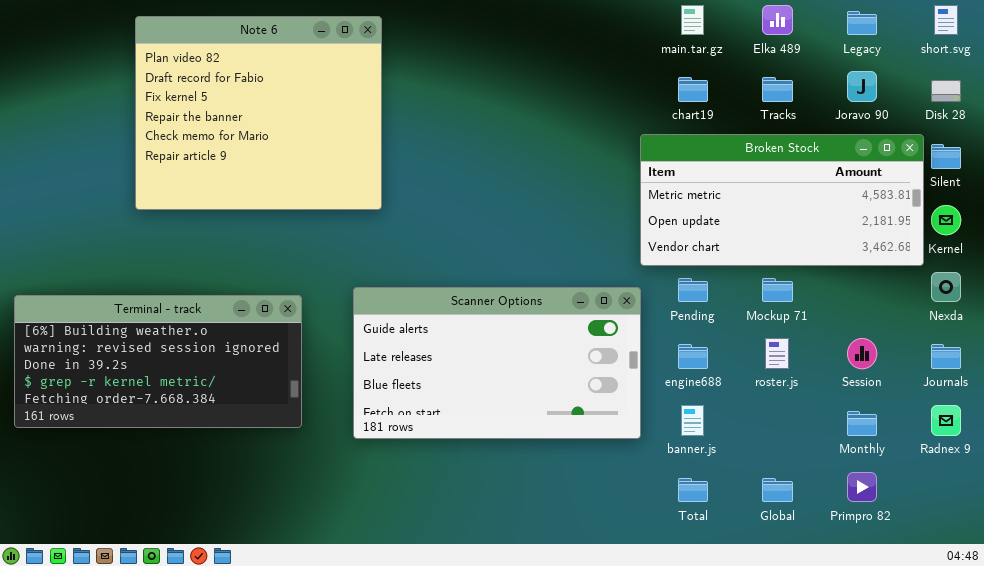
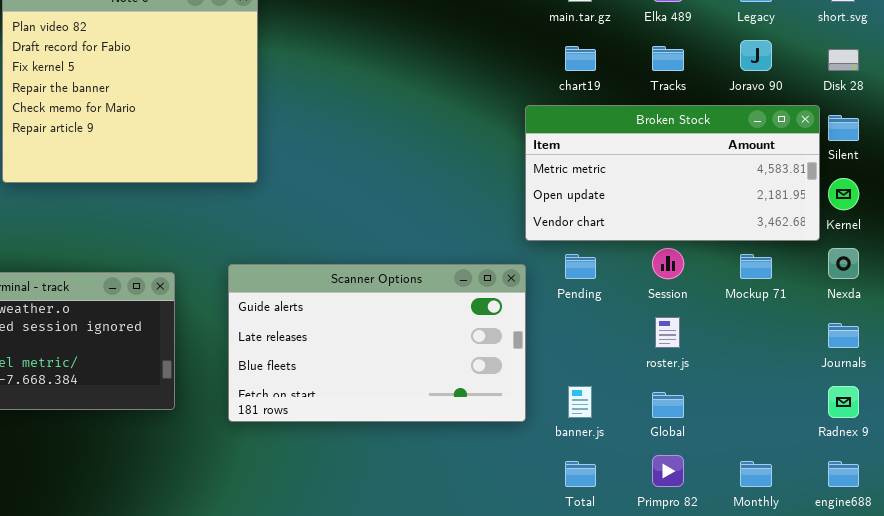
Mockup 71: [762,278,793,302] -> [740,254,772,279], moved
Session: [847,338,877,369] -> [652,248,684,279], moved
engine688: [678,344,708,369] -> [828,461,859,487], moved
Monthly: [847,411,877,436] -> [740,461,772,487], moved
Primpro 82: [847,472,877,502] -> [652,455,684,487], moved
Global: [762,478,793,502] -> [652,392,684,418], moved

